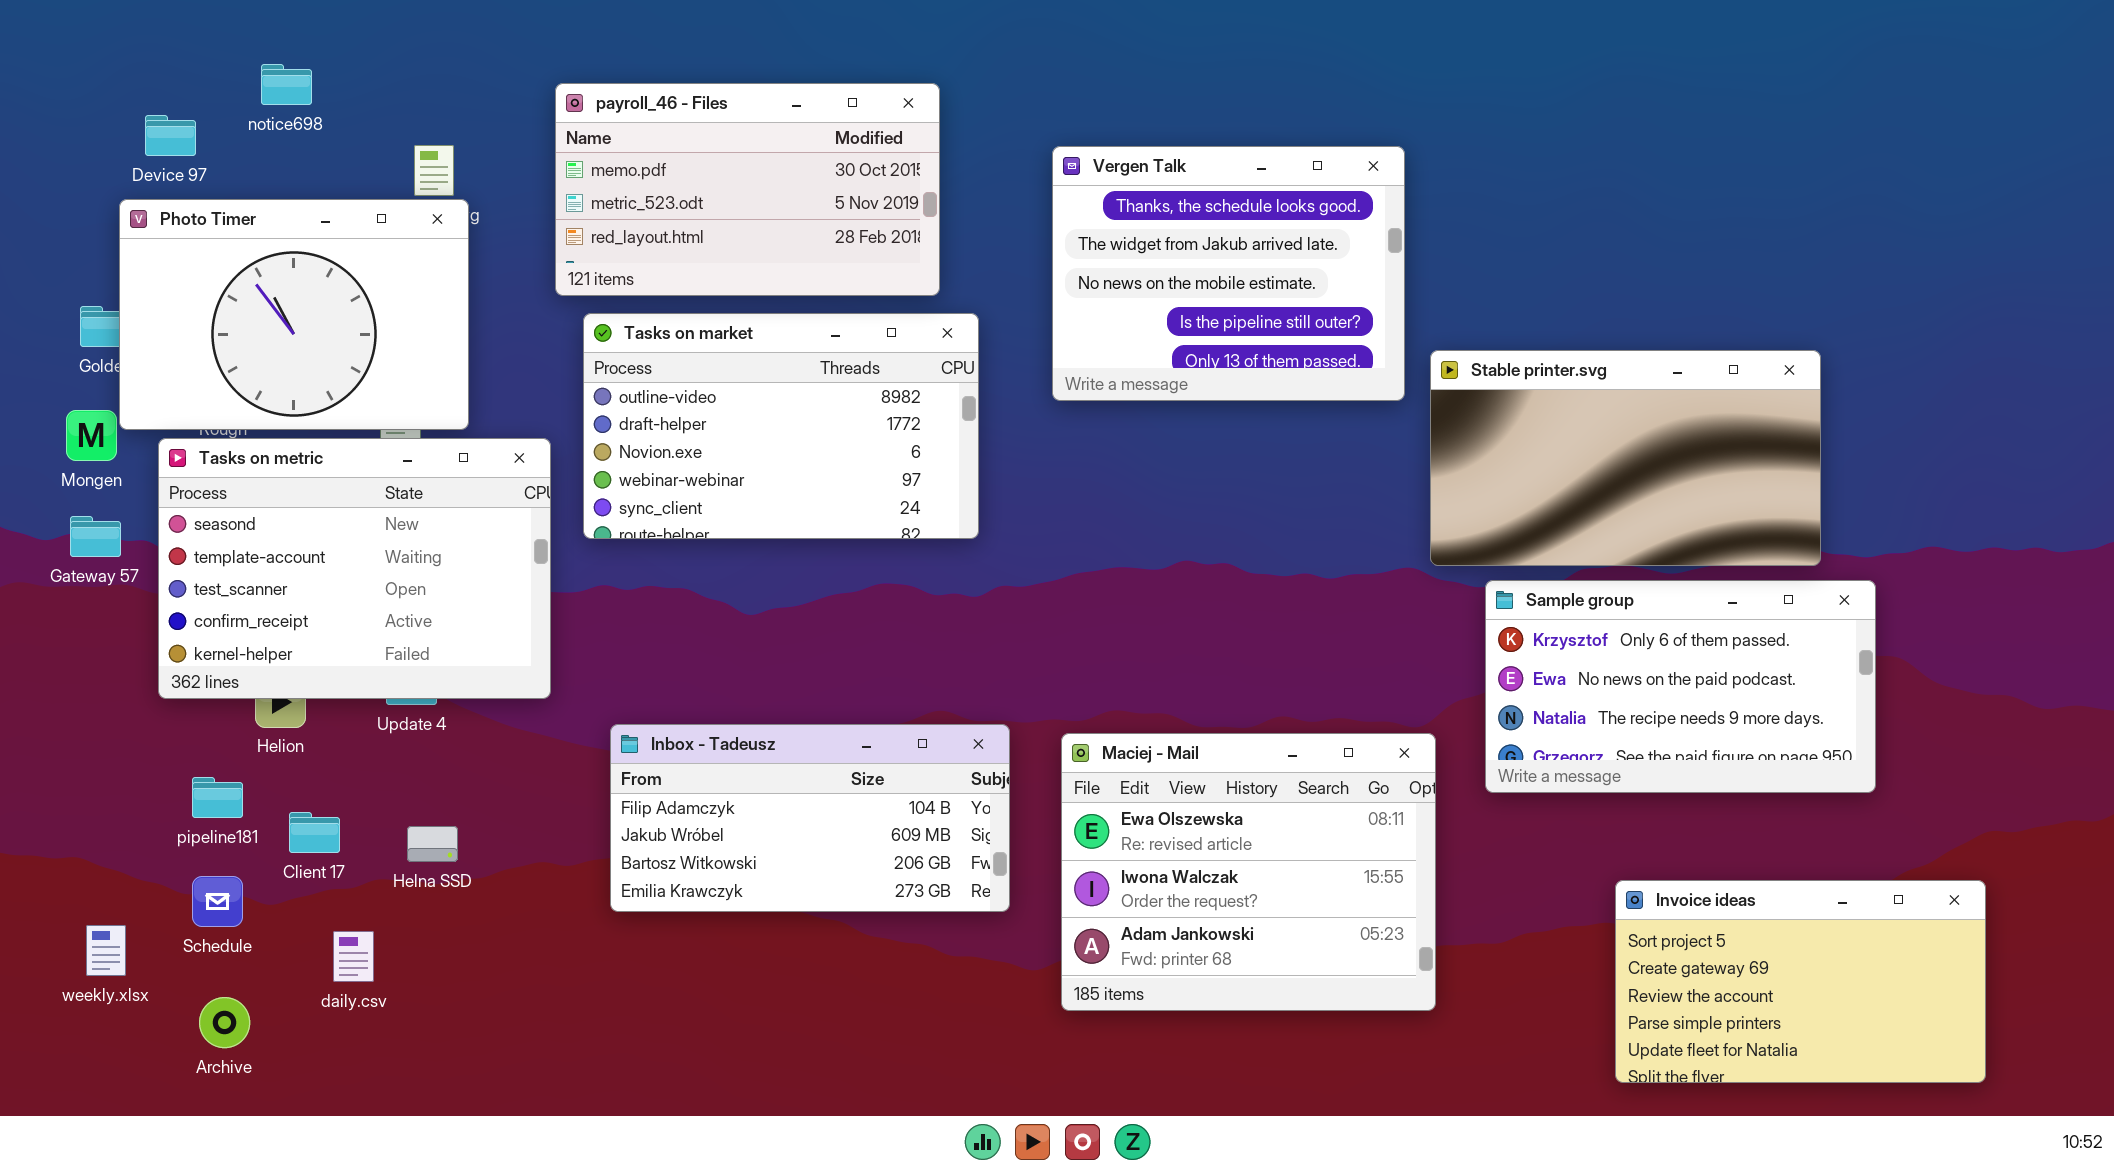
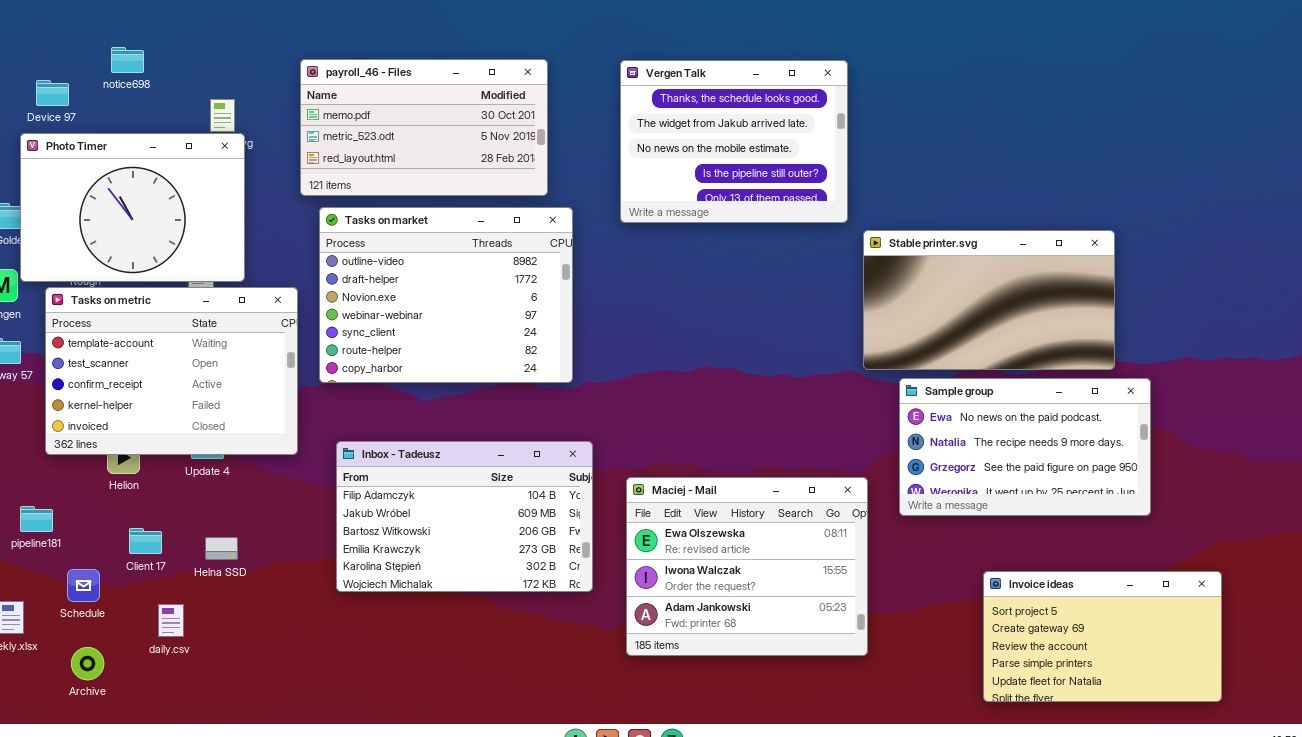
Vergen Talk: [1052,146,1405,401] -> [620,60,848,223], moved
Tasks on market: [583,313,979,539] -> [319,207,573,383], resized
Tasks on metric: [158,438,551,699] -> [45,287,298,455], scrolled down 1 row
Sample group: [1485,580,1876,793] -> [899,378,1151,516], scrolled down 1 row
Inbox - Tadeusz: [610,724,1010,912] -> [336,441,593,592], resized
pipeline181: [192,777,243,818] -> [20,506,53,532], moved

